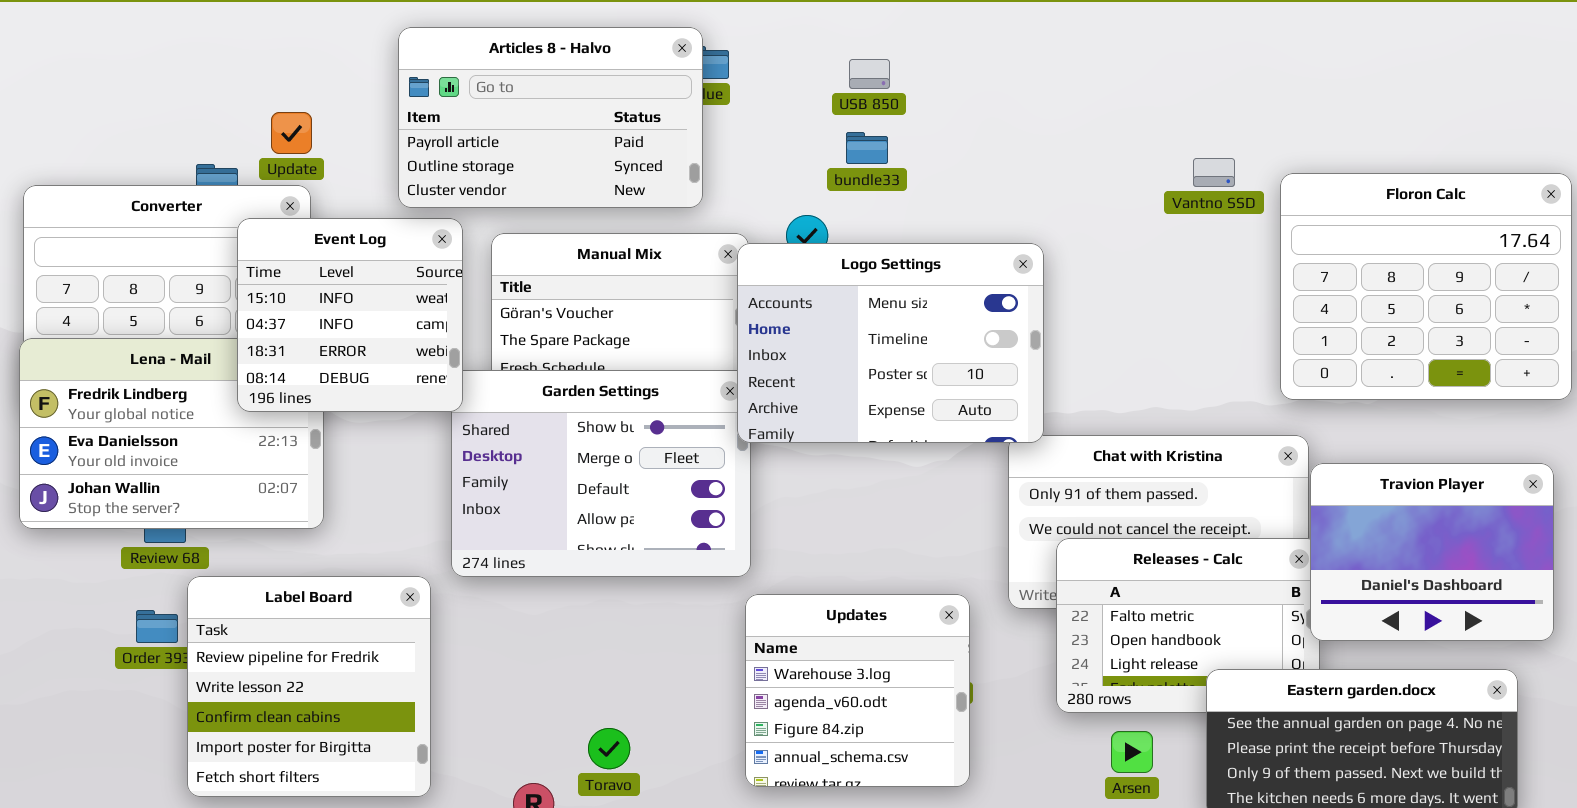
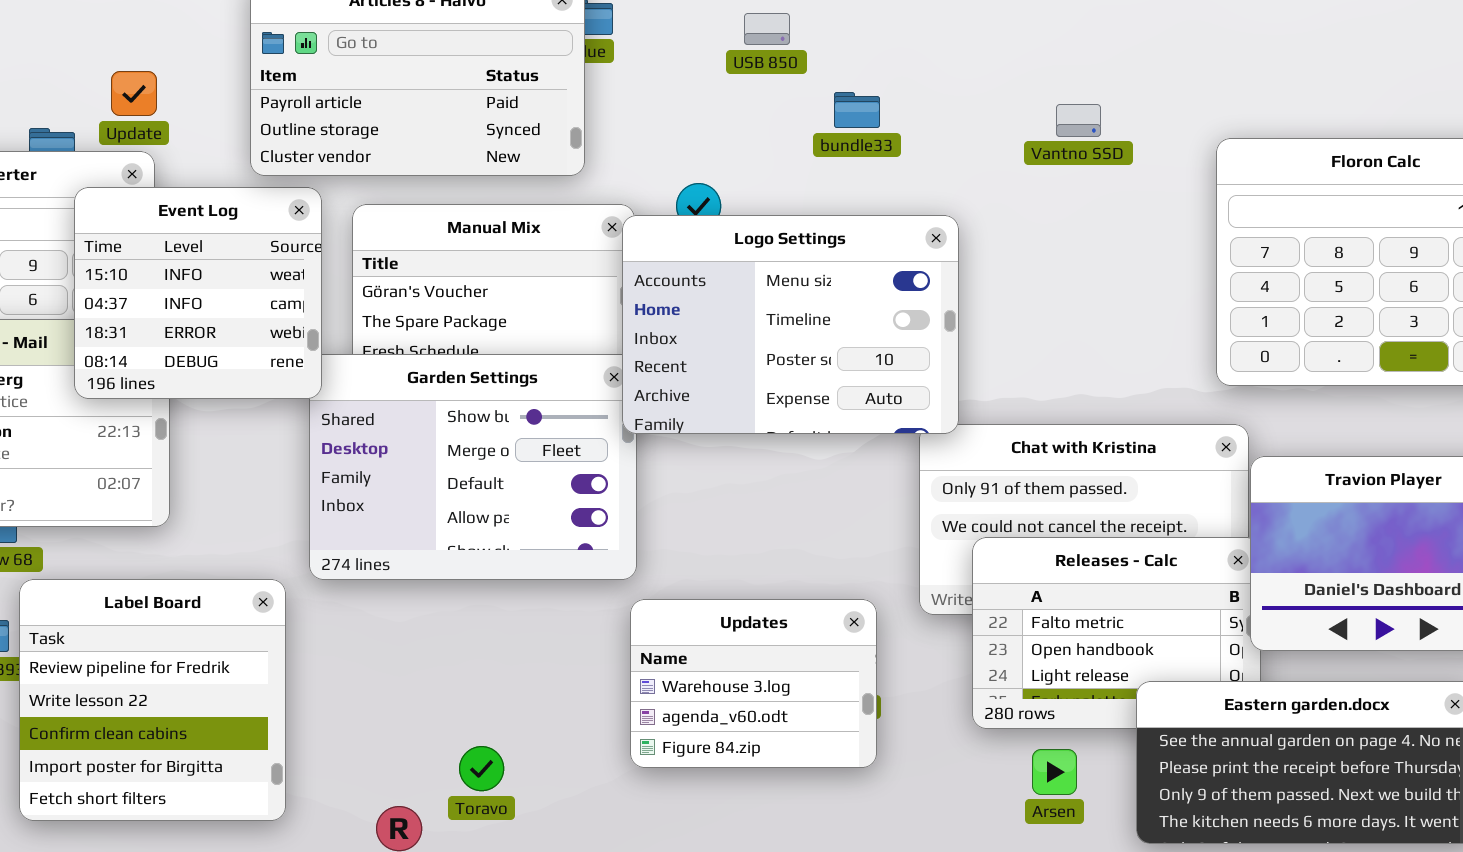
bundle33: [846,132,888,164] -> [834,92,880,128], moved
Vantno SSD: [1193,158,1235,187] -> [1056,104,1101,137], moved
Updates: [745,594,970,787] -> [630,599,877,768], resized

